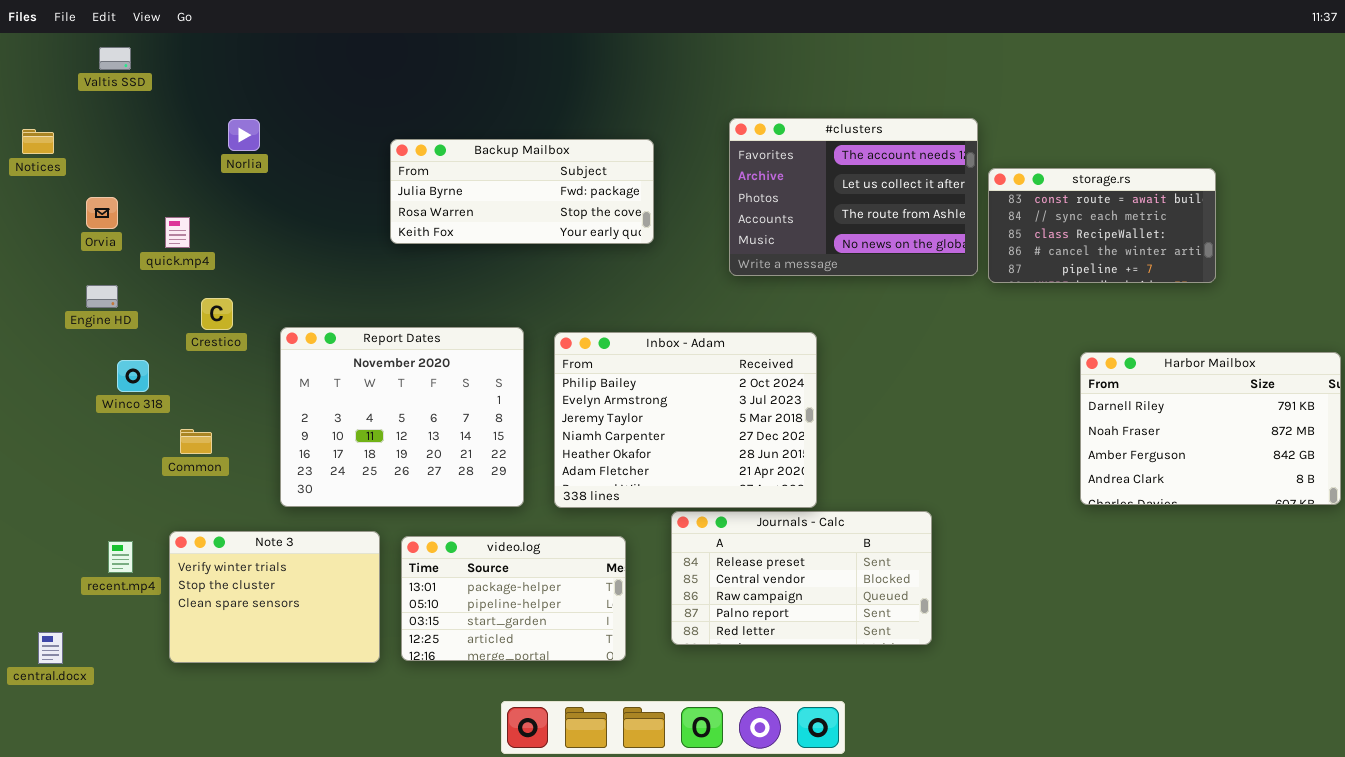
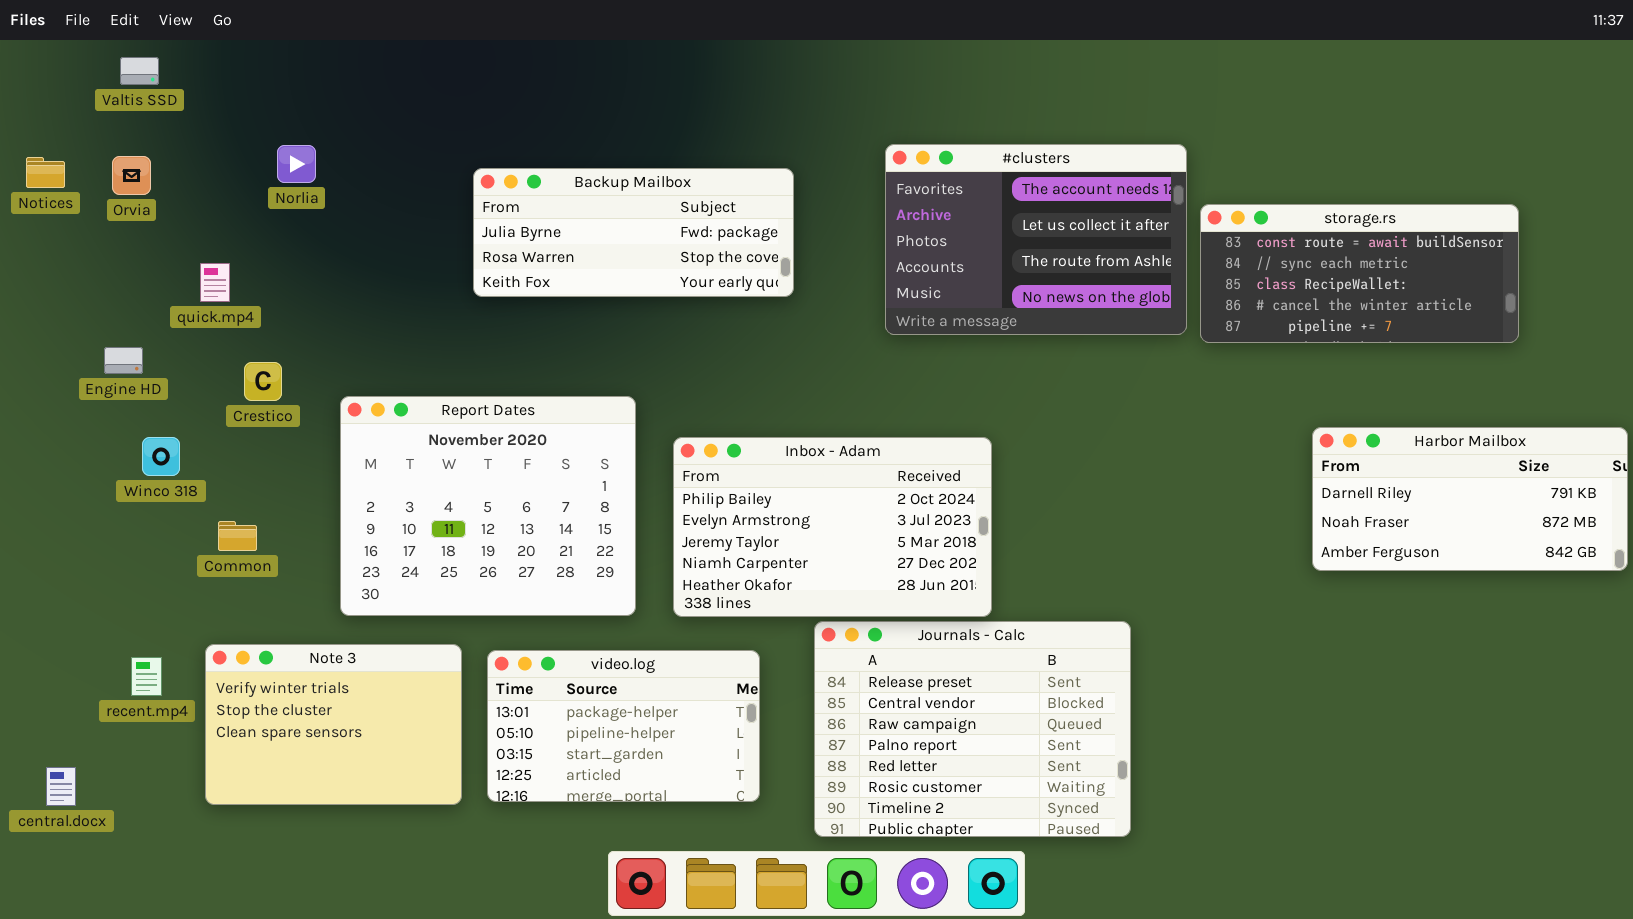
storage.rs: [988,168,1216,283] -> [1200,204,1519,343], resized
Orvia: [86,197,118,229] -> [112,156,151,195], moved
Inbox - Adam: [554,332,817,508] -> [673,437,992,617], resized
Harbor Mailbox: [1080,352,1341,505] -> [1312,427,1628,571], resized
Journals - Calc: [671,511,932,645] -> [814,621,1131,837], resized

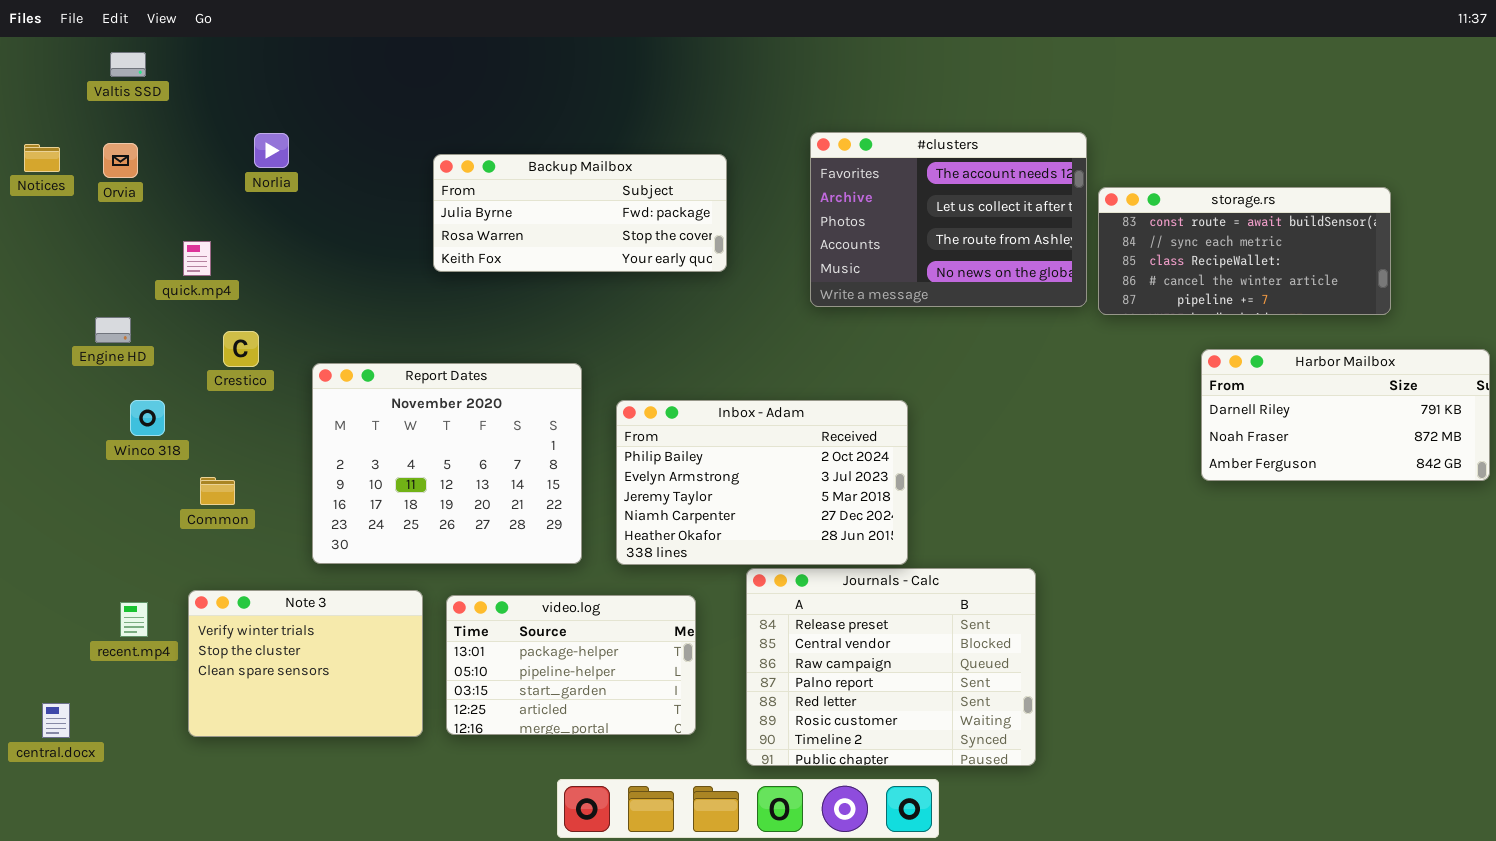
Harbor Mailbox: [1312,427,1628,571] -> [1201,349,1490,481], moved

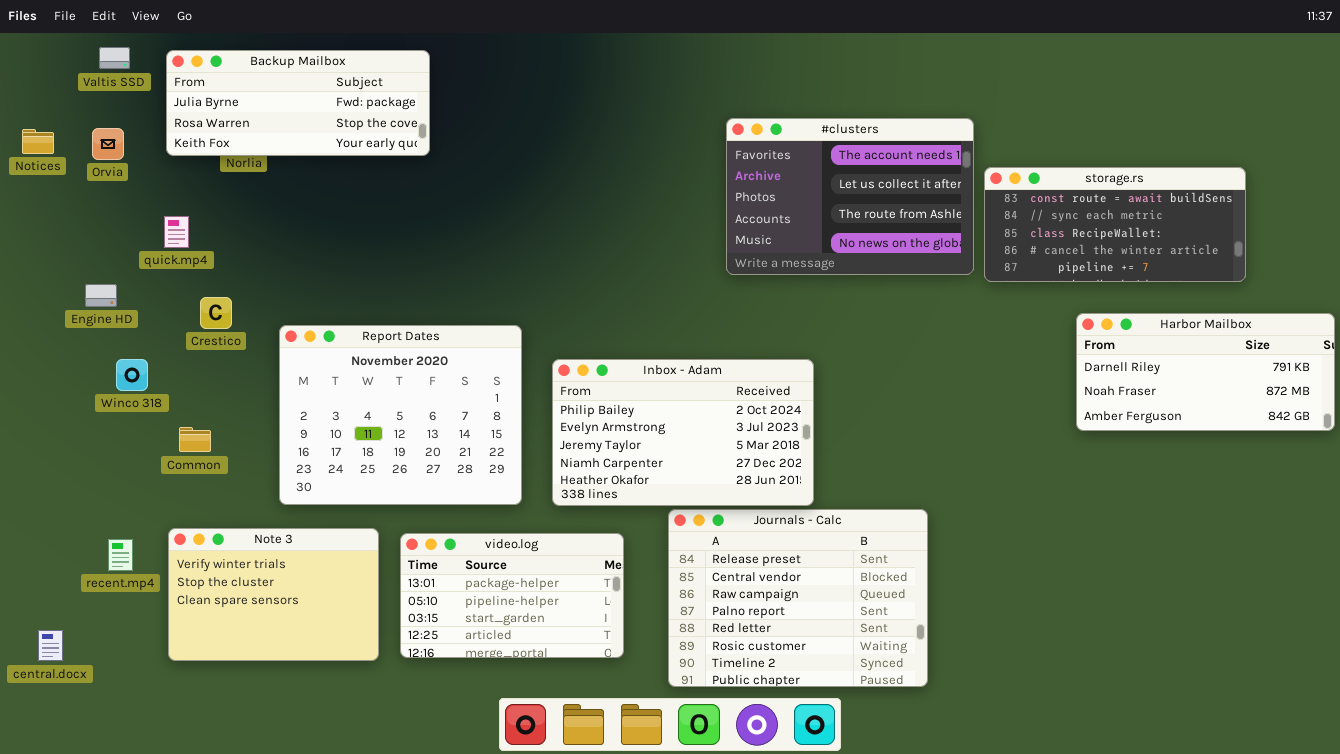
Backup Mailbox: [433,154,727,272] -> [166,50,430,156], moved

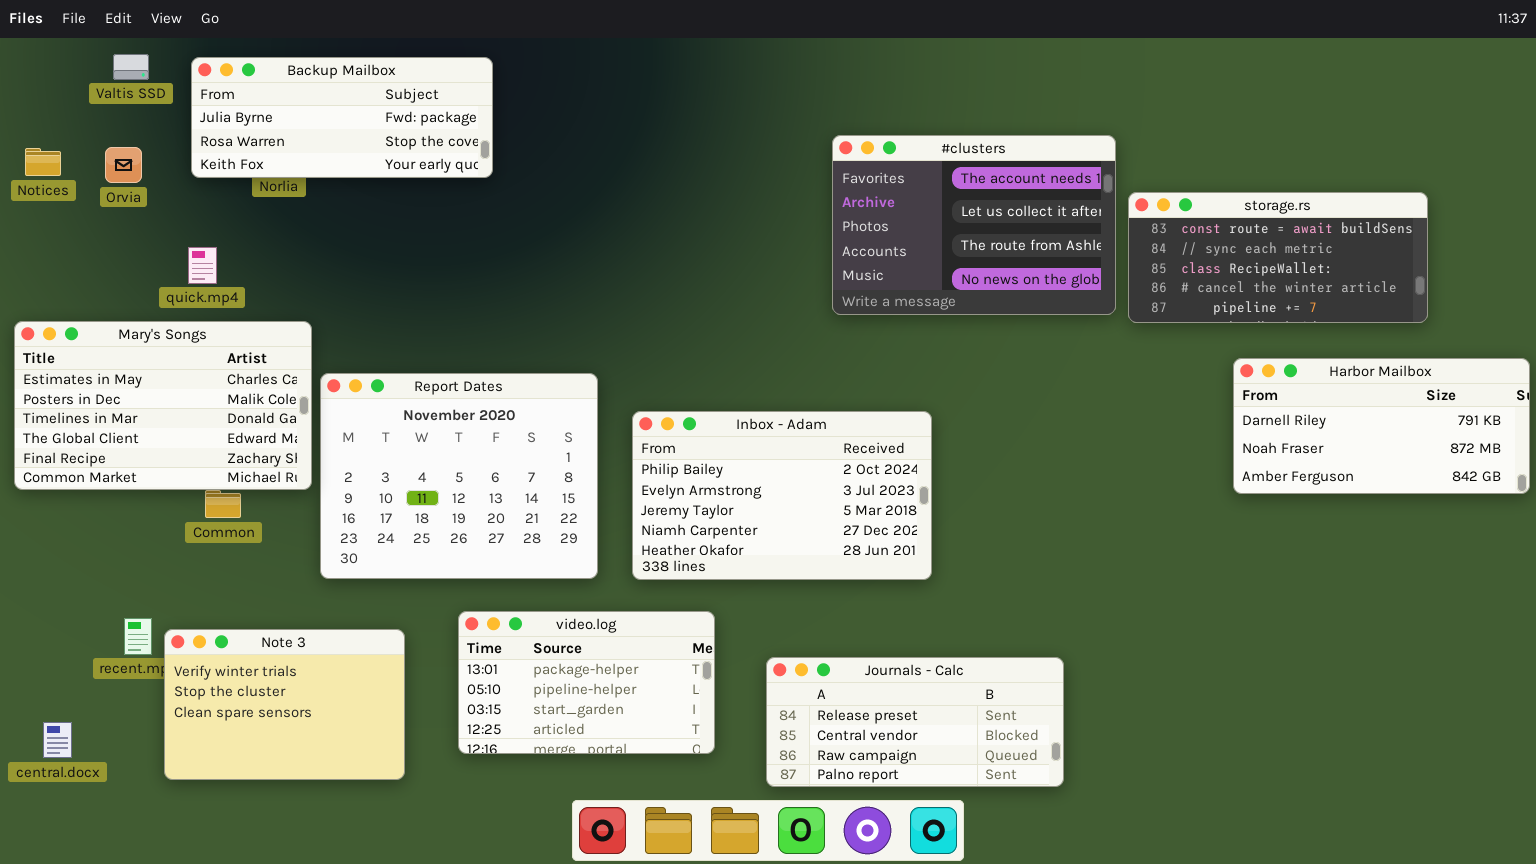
Mary's Songs: none -> [14,321,312,490], opened
Journals - Calc: [668,509,928,687] -> [766,657,1064,787], resized
Note 3: [168,528,379,661] -> [164,629,405,780], moved

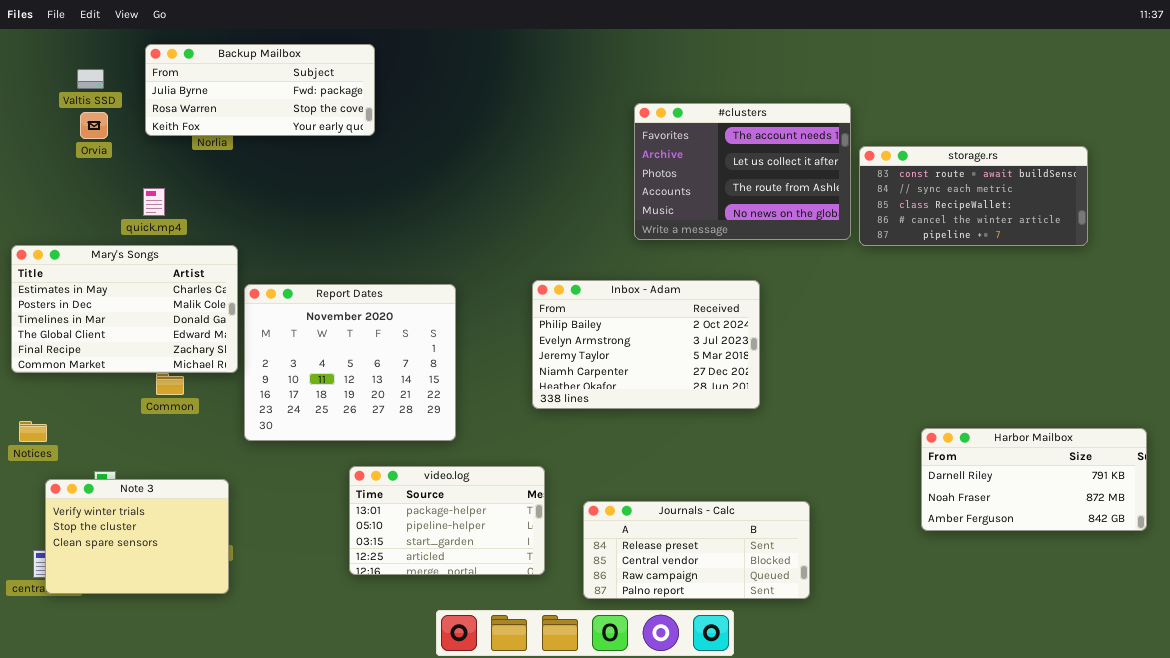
Valtis SSD: [113,54,149,80] -> [77,69,104,89], moved
Notices: [25,148,61,176] -> [19,421,47,442], moved
Harbor Mailbox: [1233,358,1530,494] -> [921,428,1147,531], moved
Inbox - Adam: [632,411,932,580] -> [532,280,760,409], moved
Note 3: [164,629,405,780] -> [45,479,229,594], moved

